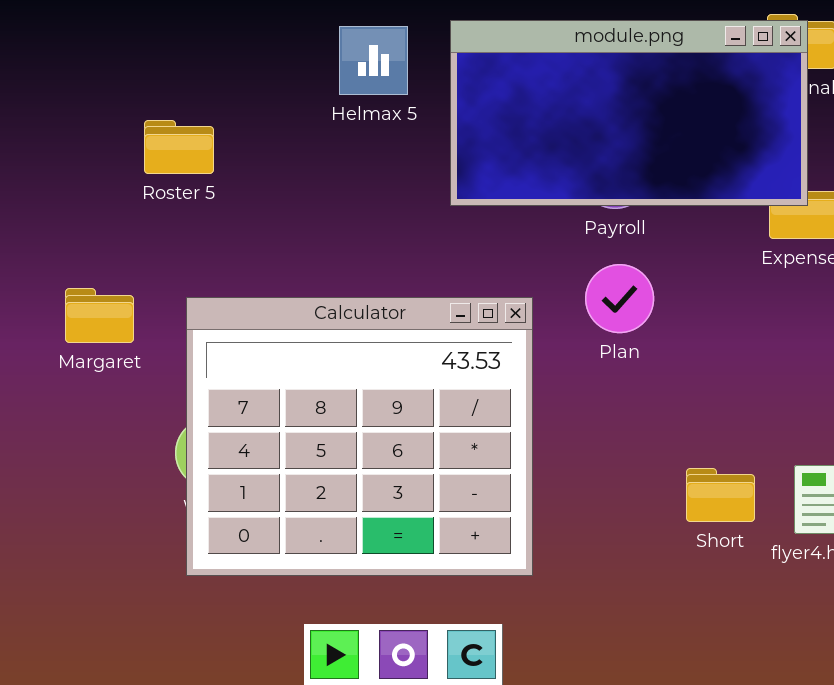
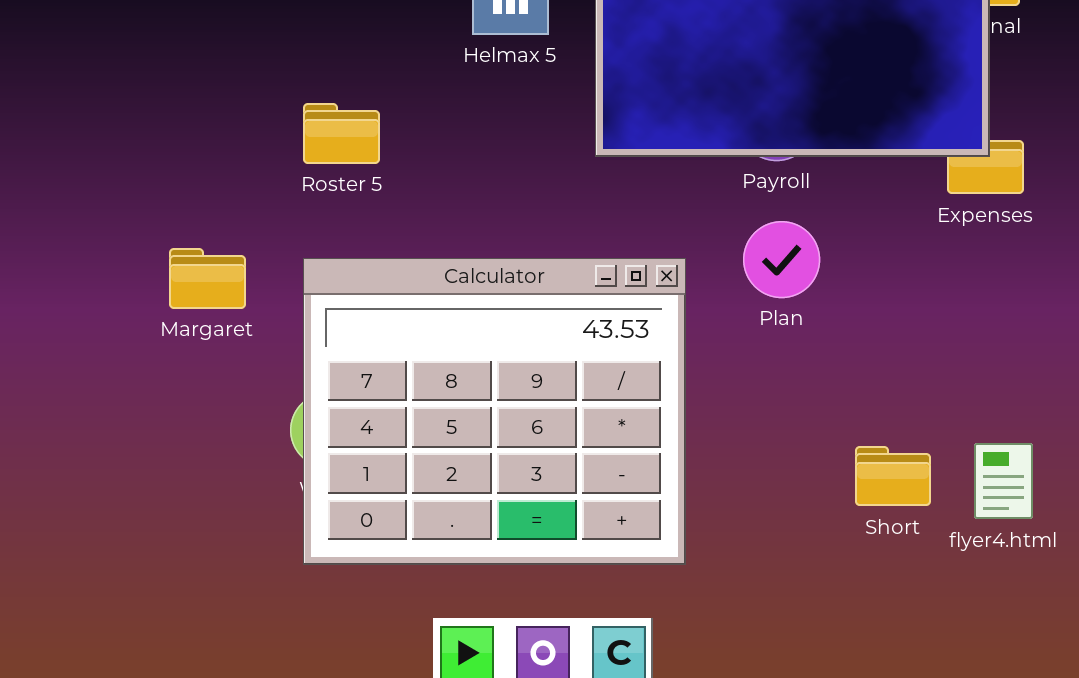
Roster 5: [144,120,214,174] -> [303,103,380,164], moved

